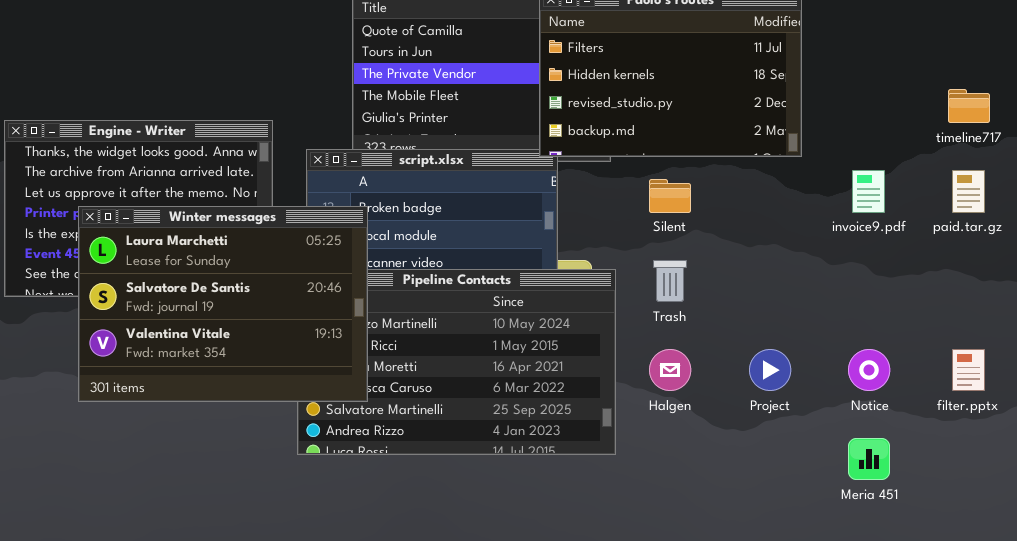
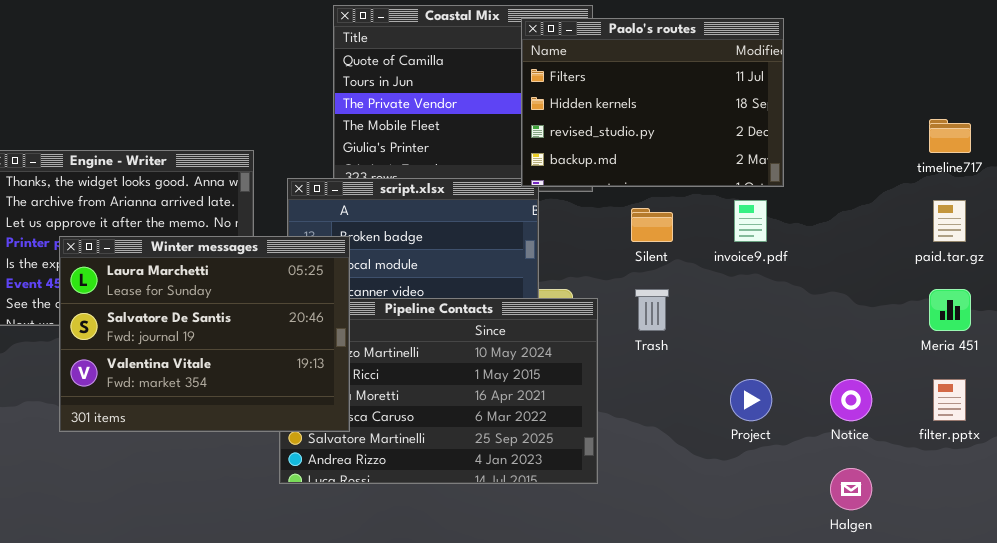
invoice9.pdf: [852,170,885,213] -> [734,200,767,242], moved
Halgen: [649,349,691,391] -> [830,468,872,510], moved
Meria 451: [848,438,890,480] -> [929,289,971,331], moved

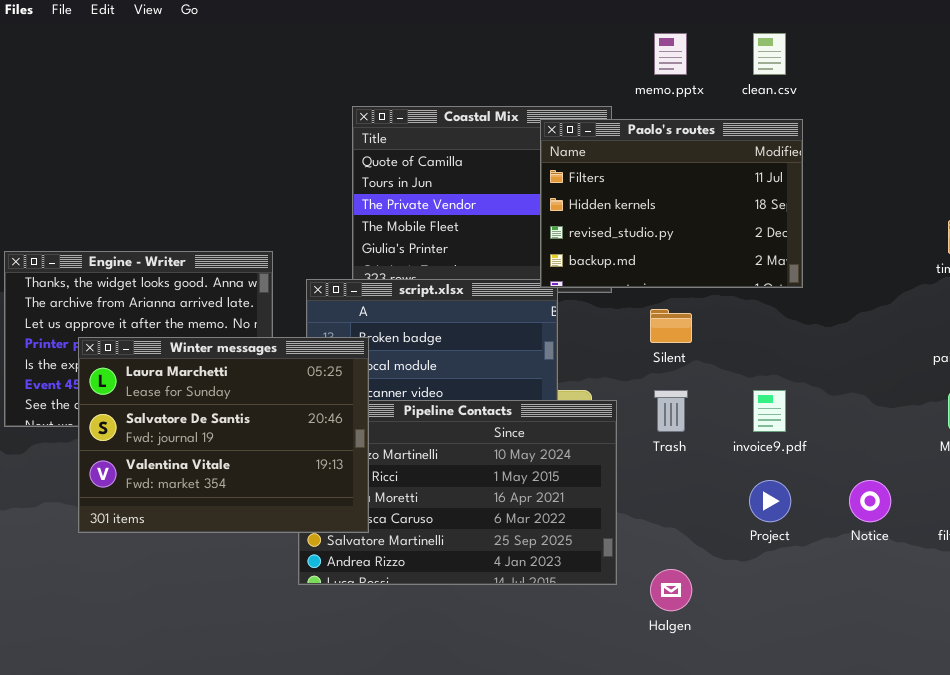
invoice9.pdf: [734,200,767,242] -> [753,390,786,432], moved
Halgen: [830,468,872,510] -> [650,569,692,611], moved

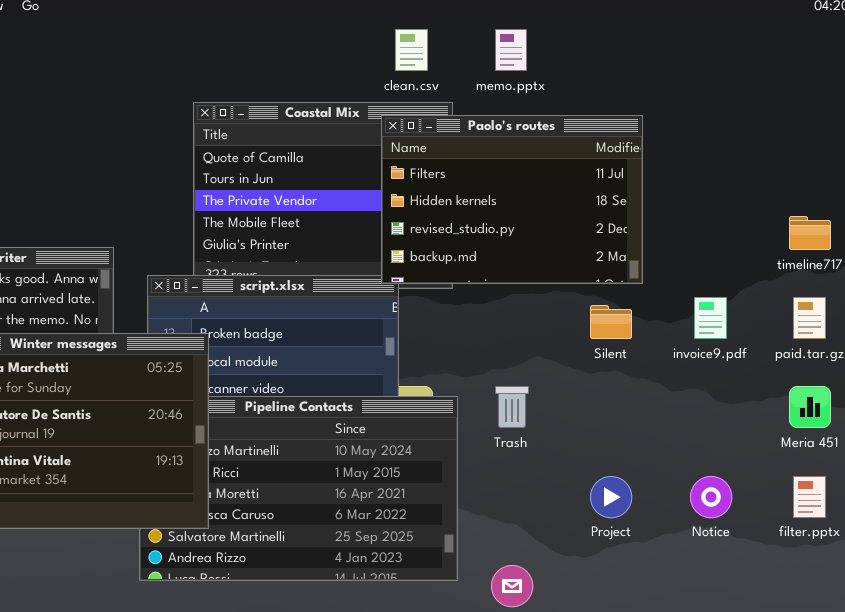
clean.csv: [753,33,786,75] -> [395,29,428,71], moved
Silent: [650,309,692,343] -> [590,305,632,339], moved
invoice9.pdf: [753,390,786,432] -> [694,297,727,339], moved

